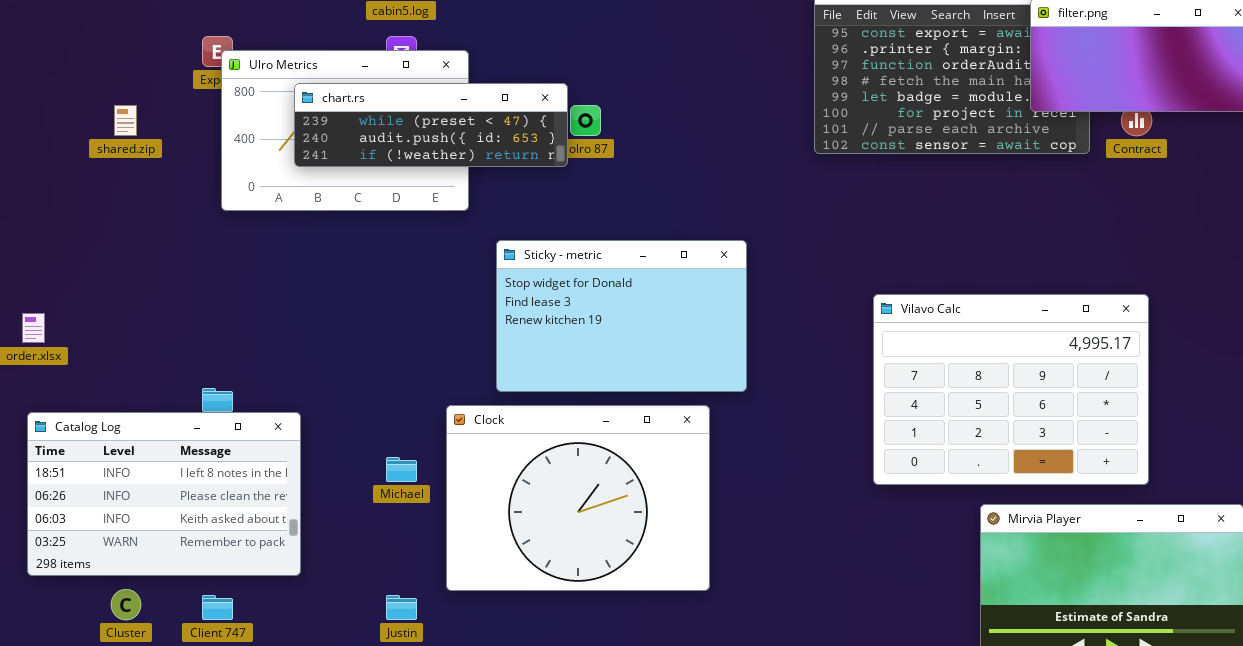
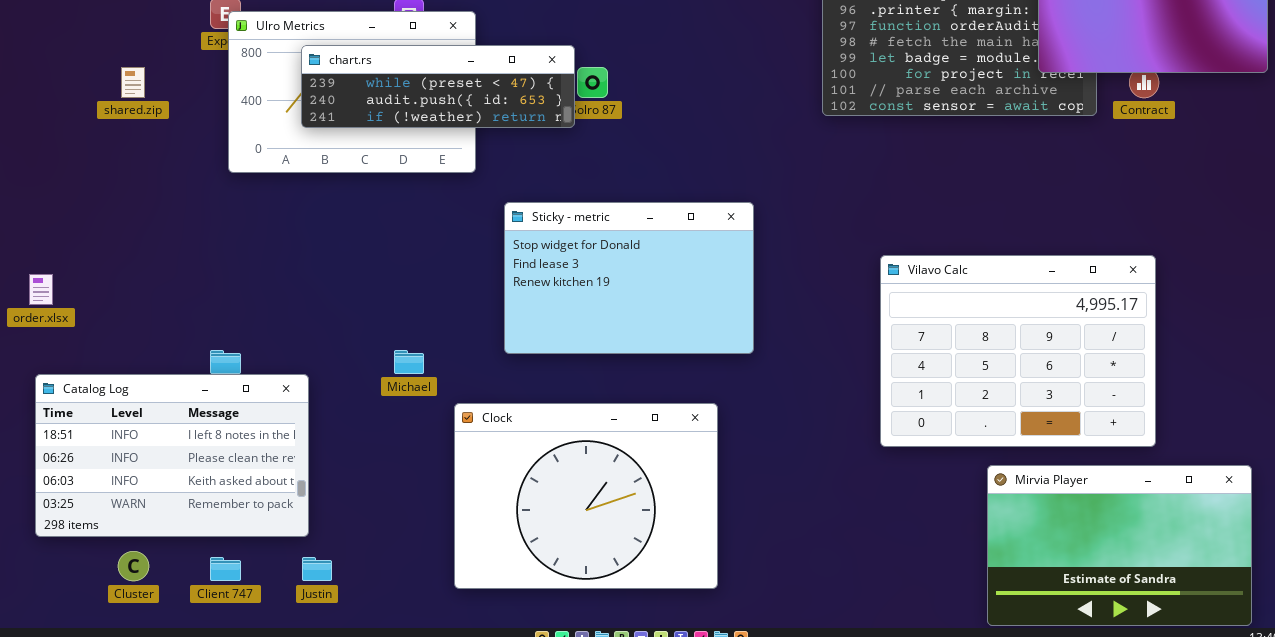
Clock: [446,405,710,591] -> [454,403,718,589], moved
Michael: [386,457,417,482] -> [394,350,424,374], moved
Justin: [386,595,417,620] -> [302,557,332,581], moved

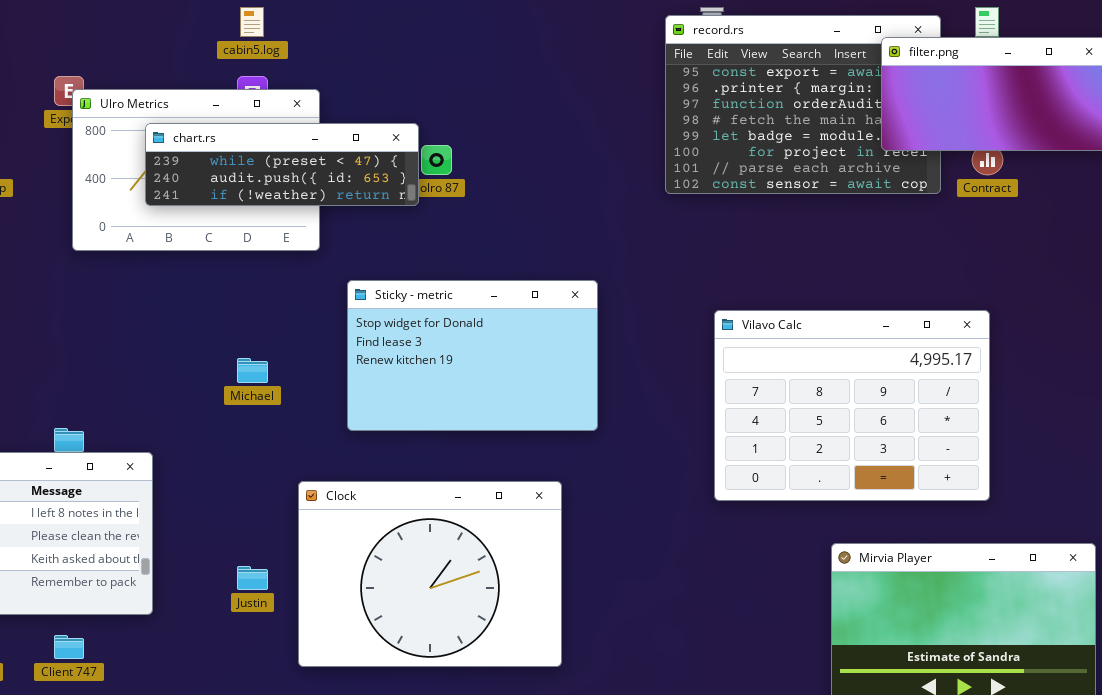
Vilavo Calc: [880,255,1156,447] -> [714,310,990,501], moved
Michael: [394,350,424,374] -> [237,358,268,383], moved
Justin: [302,557,332,581] -> [237,566,268,590], moved

